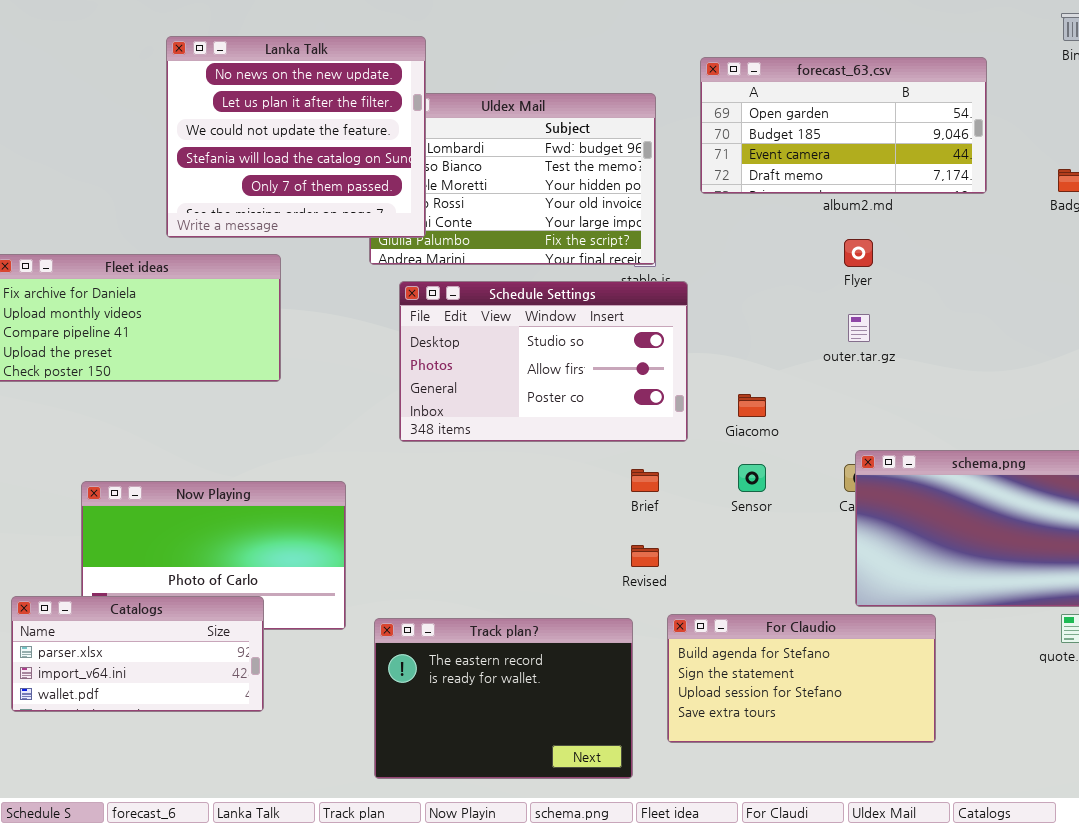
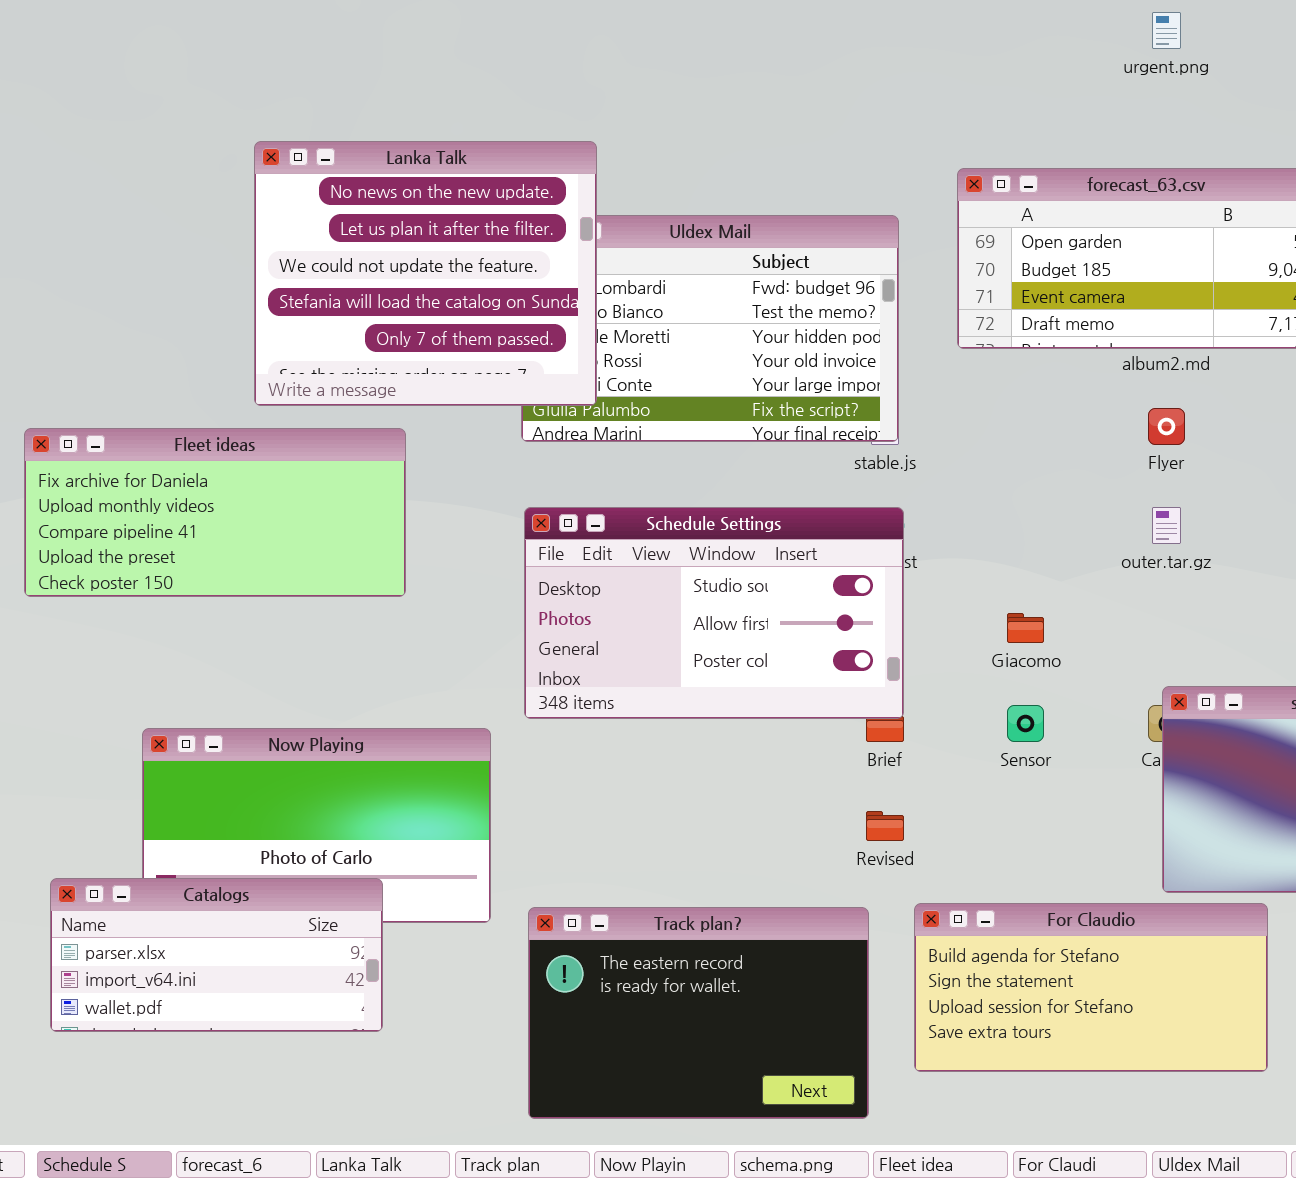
Schedule Settings: [399,281,688,442] -> [524,507,904,719], moved

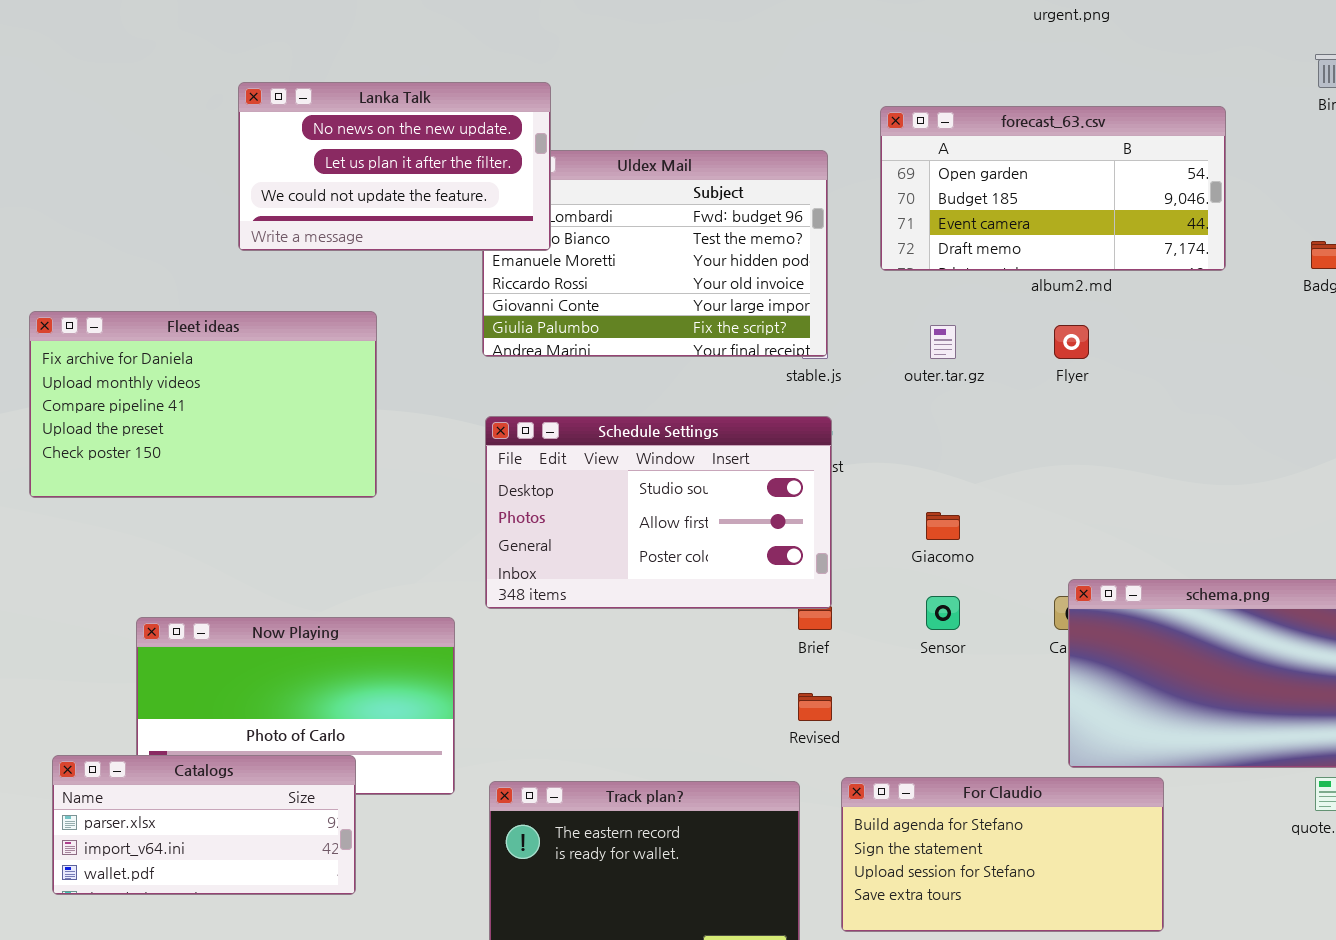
Lanka Talk: [254,141,597,406] -> [238,82,551,251], resized
Fleet ideas: [24,428,406,597] -> [29,311,377,498], resized
outer.tar.gz: [1152,507,1181,544] -> [930,325,956,359], moved

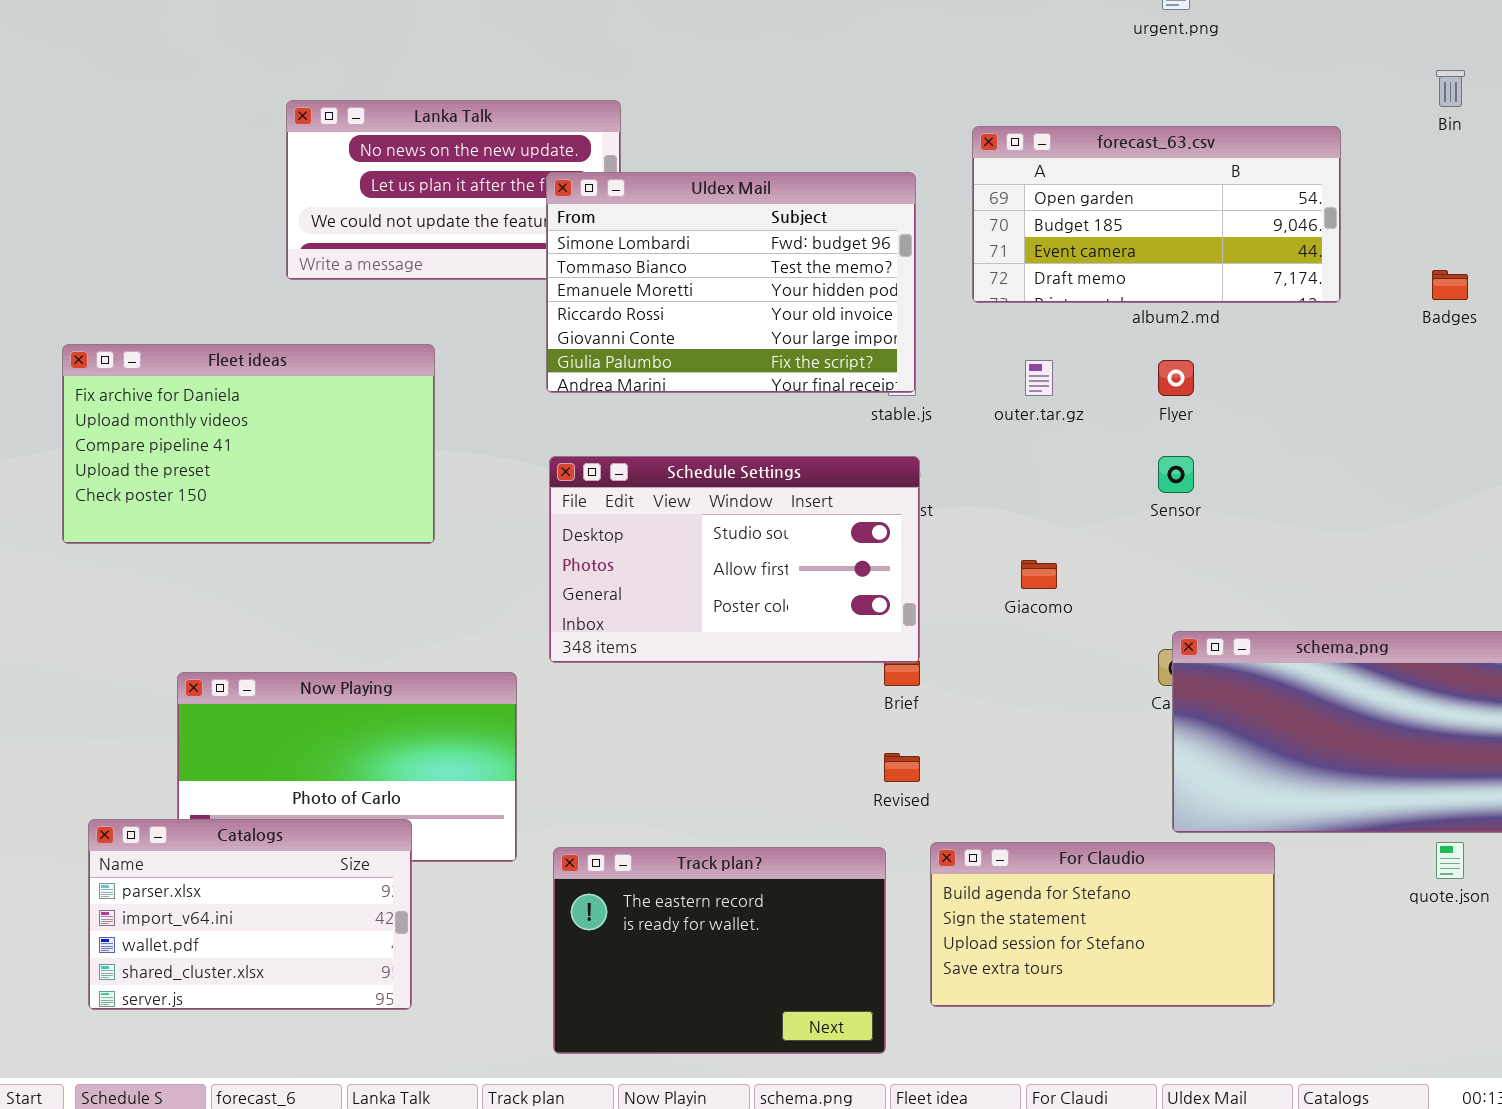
Uldex Mail: [482,150,828,357] -> [546,172,916,393], raised
Sensor: [926,596,960,630] -> [1158,456,1194,493], moved
Catalogs: [52,755,356,895] -> [88,819,412,1010], resized

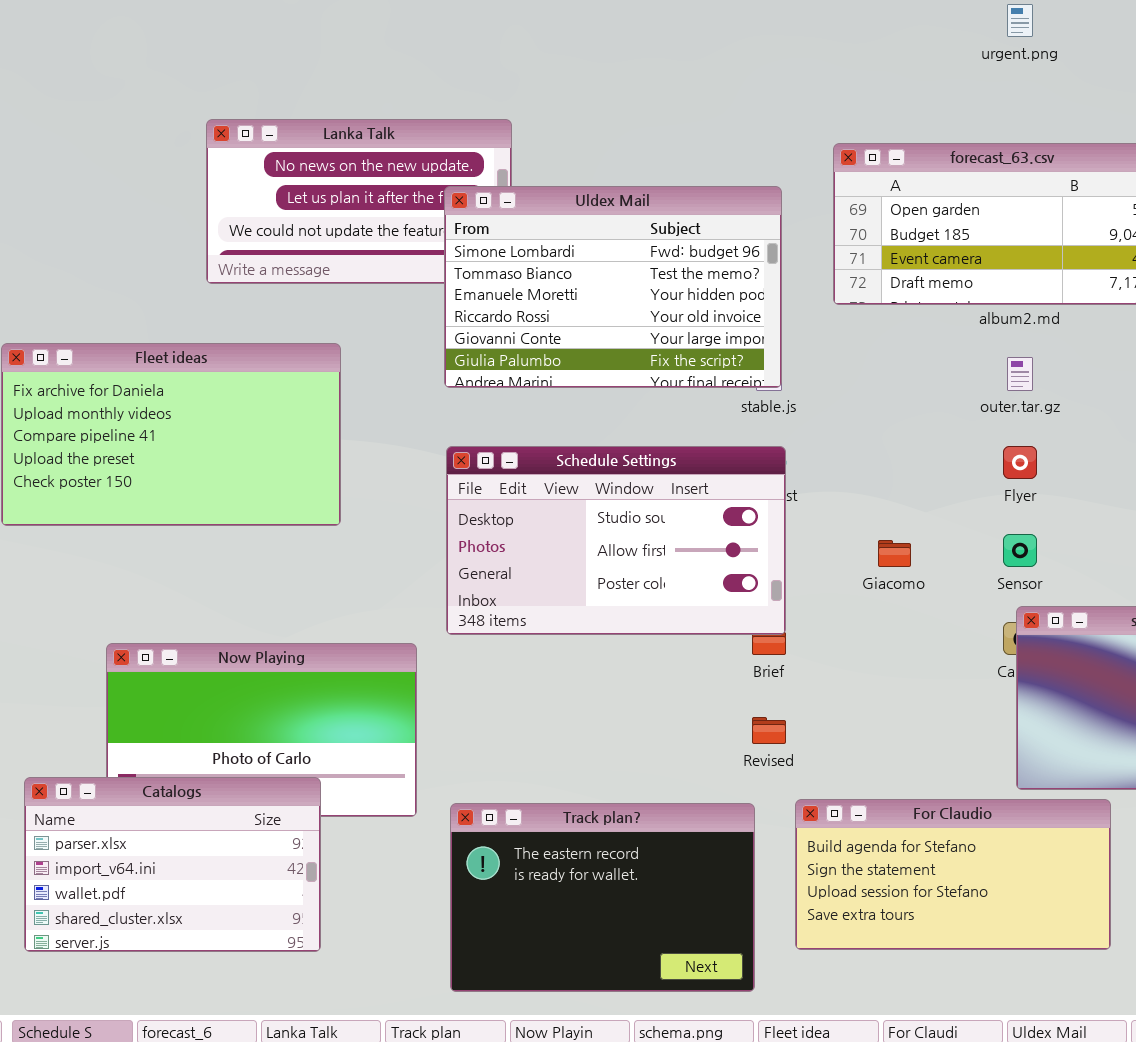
outer.tar.gz: [1025,360,1053,396] -> [1007,357,1033,391], moved
Flyer: [1158,360,1194,396] -> [1003,446,1037,479], moved
Sensor: [1158,456,1194,493] -> [1003,534,1037,567], moved

